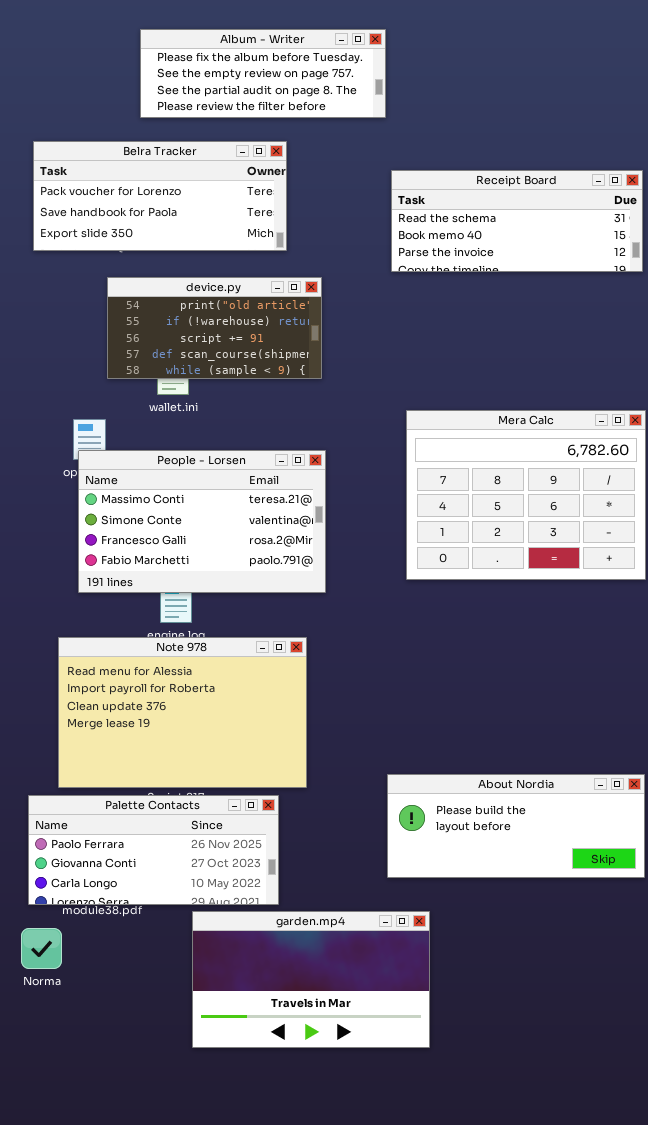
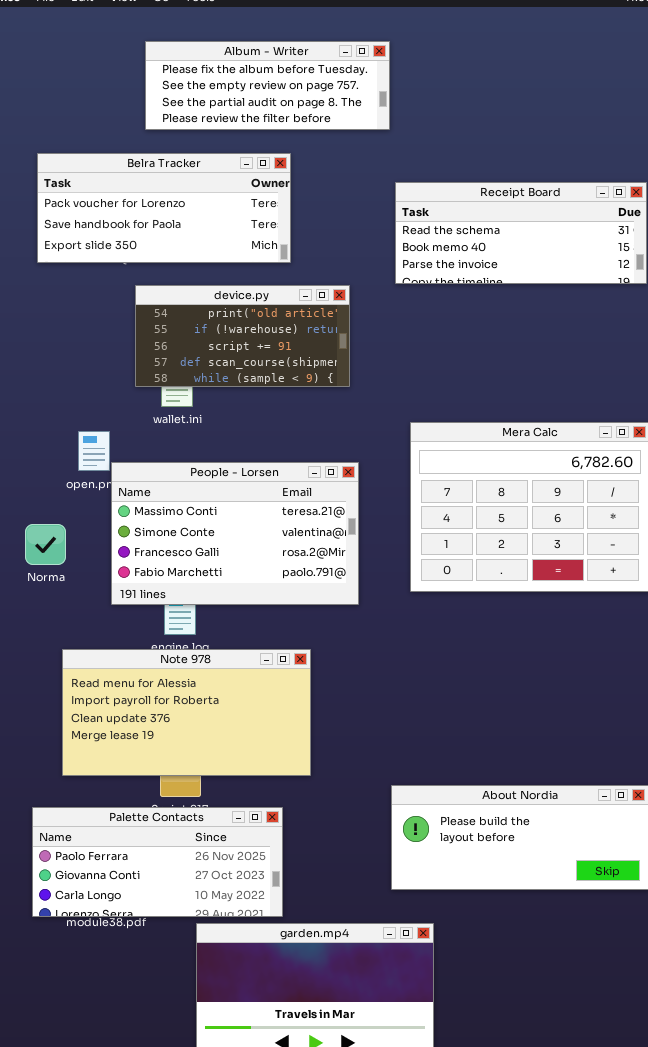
device.py: [107,277,322,379] -> [135,285,350,387], moved
People - Lorsen: [78,450,326,593] -> [111,462,359,605], moved
Note 978: [58,637,307,788] -> [62,649,311,776], resized
Norma: [21,928,62,969] -> [25,524,66,565], moved

